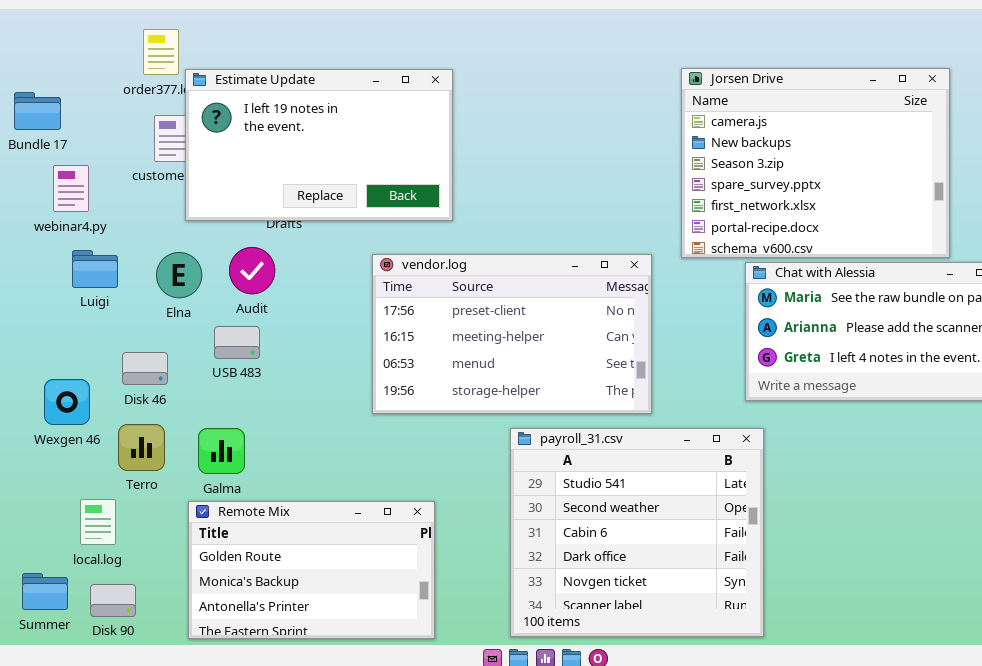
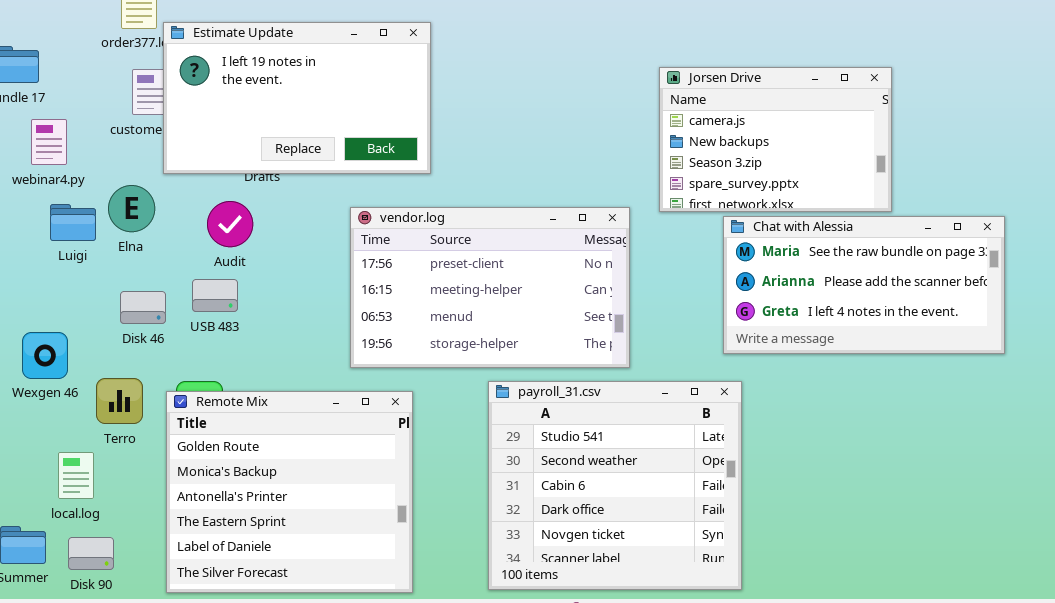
Jorsen Drive: [681,68,950,258] -> [659,67,892,212], resized
Elna: [156,252,202,298] -> [108,185,155,232], moved
Disk 46: [122,352,168,385] -> [120,291,166,324], moved
Remote Mix: [188,501,435,639] -> [166,391,413,593], resized

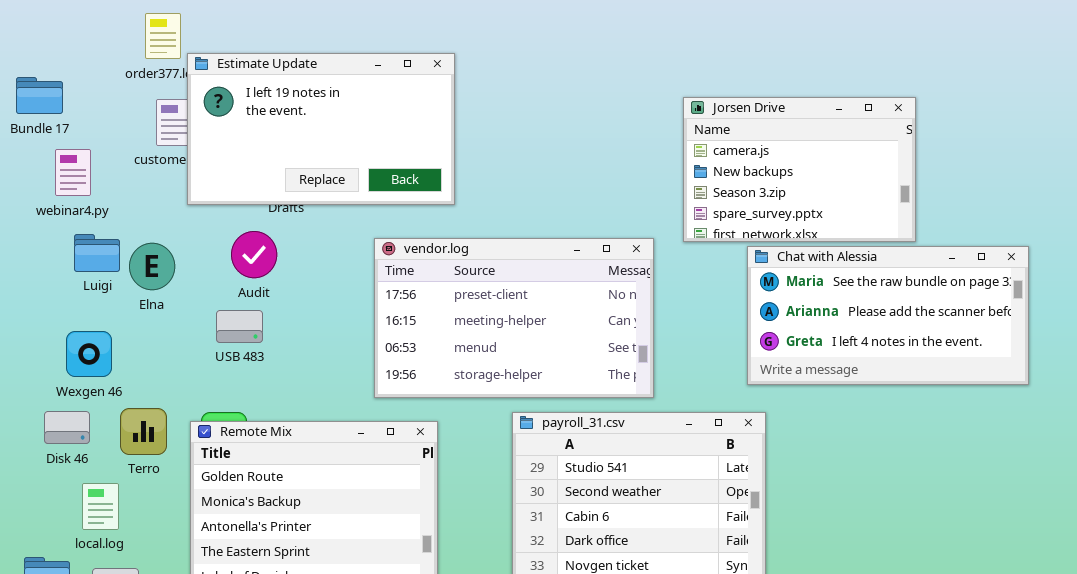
Elna: [108,185,155,232] -> [129,243,175,290], moved
Disk 46: [120,291,166,324] -> [44,411,90,444], moved
Wexgen 46: [22,332,68,379] -> [66,331,112,377], moved

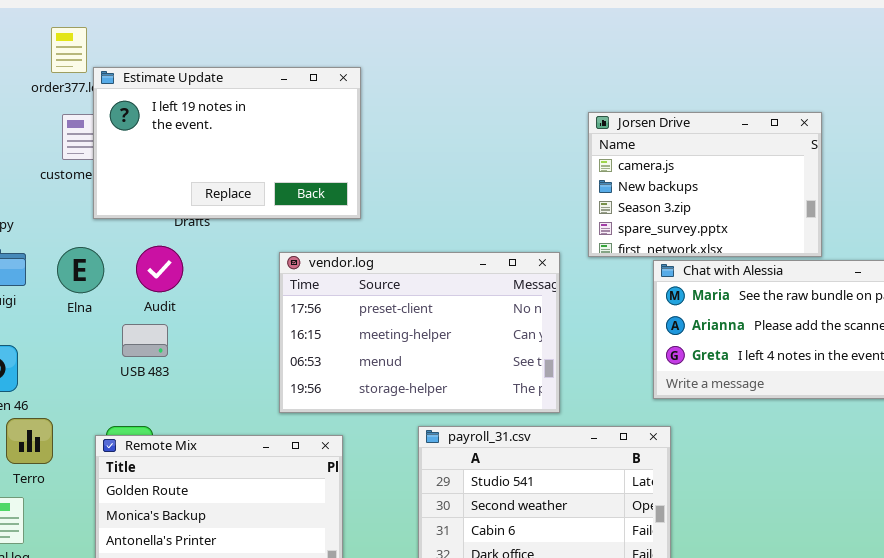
Elna: [129,243,175,290] -> [57,247,104,293], moved
Terro: [120,408,167,455] -> [6,418,53,464], moved

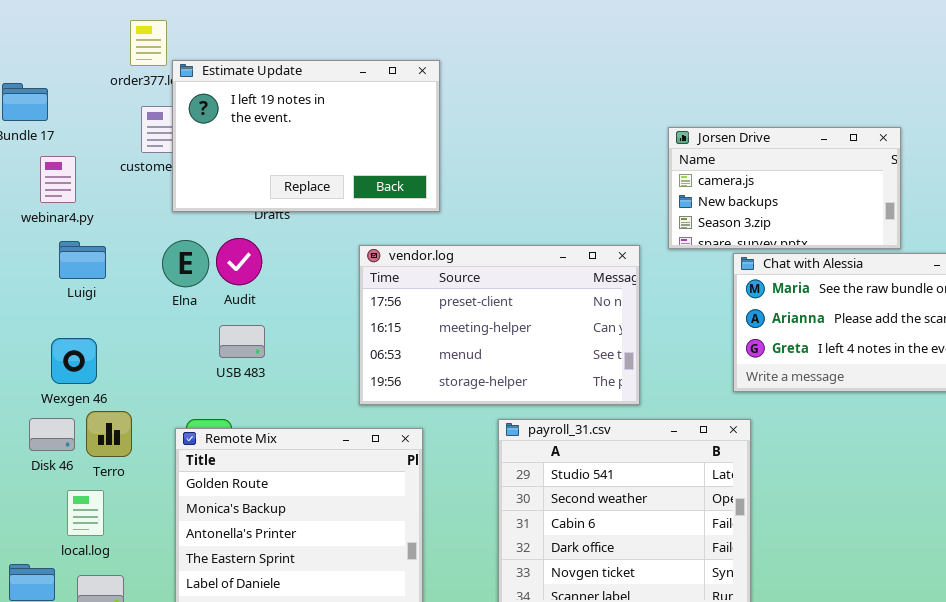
Jorsen Drive: [588,112,822,257] -> [668,127,901,249], resized
Elna: [57,247,104,293] -> [162,240,209,287], moved
USB 483: [122,324,168,357] -> [219,325,265,358], moved

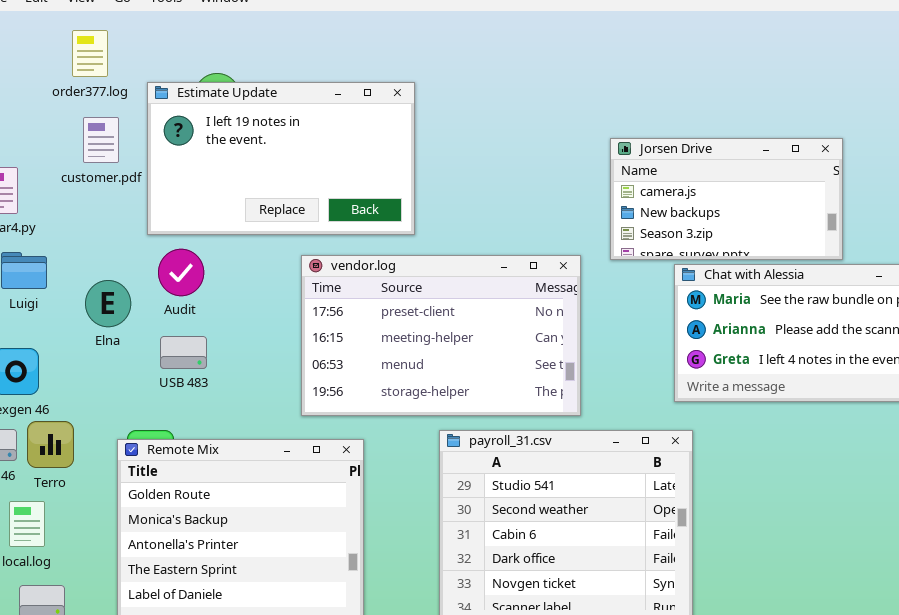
Estimate Update: [172,60,440,212] -> [147,82,415,235], moved
Elna: [162,240,209,287] -> [85,280,131,327], moved

